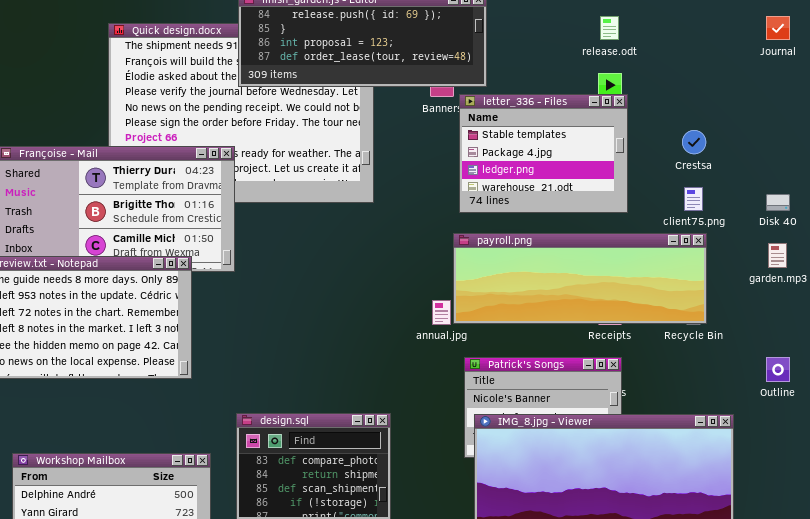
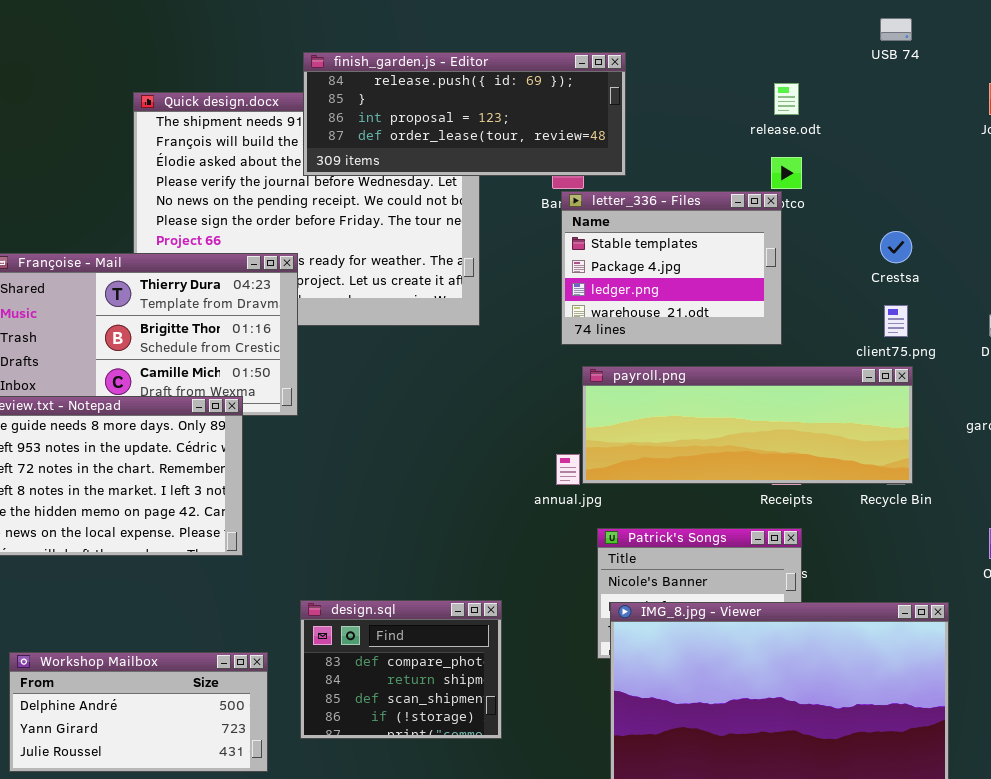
letter_336 - Files: [459,94,628,213] -> [561,191,782,345], moved

